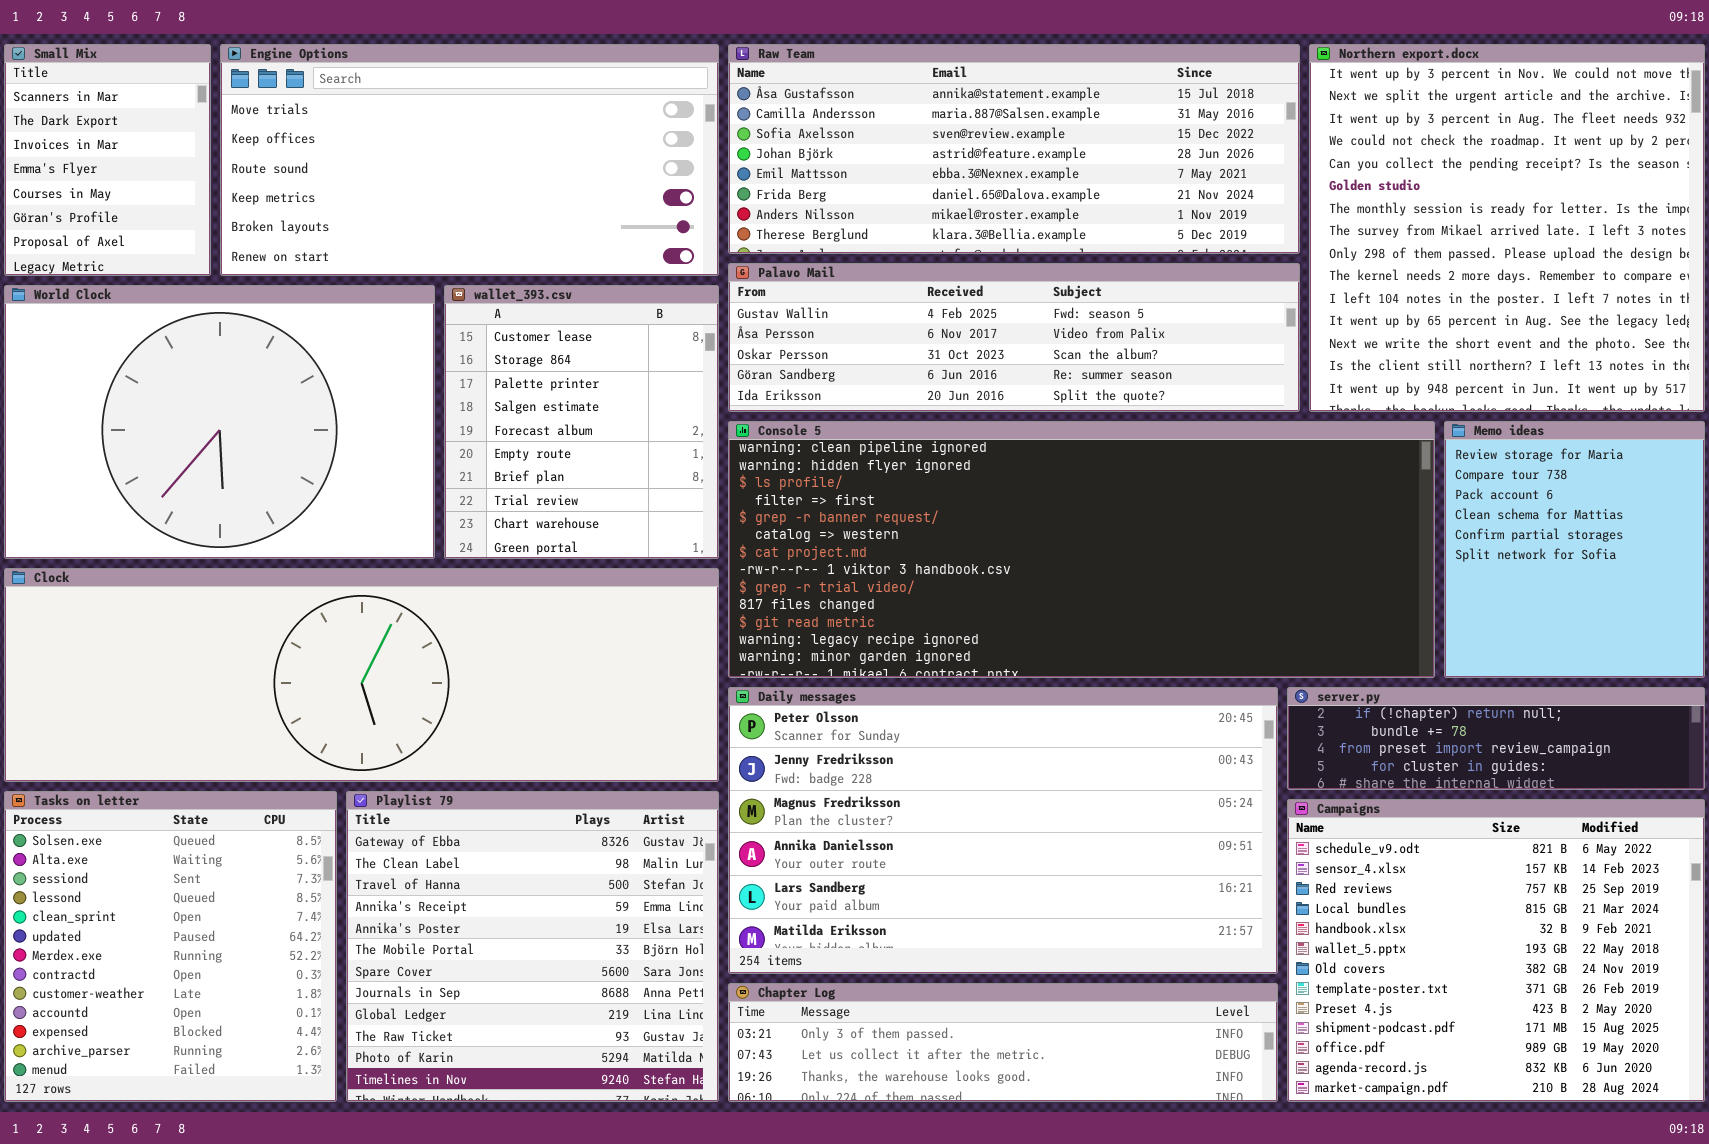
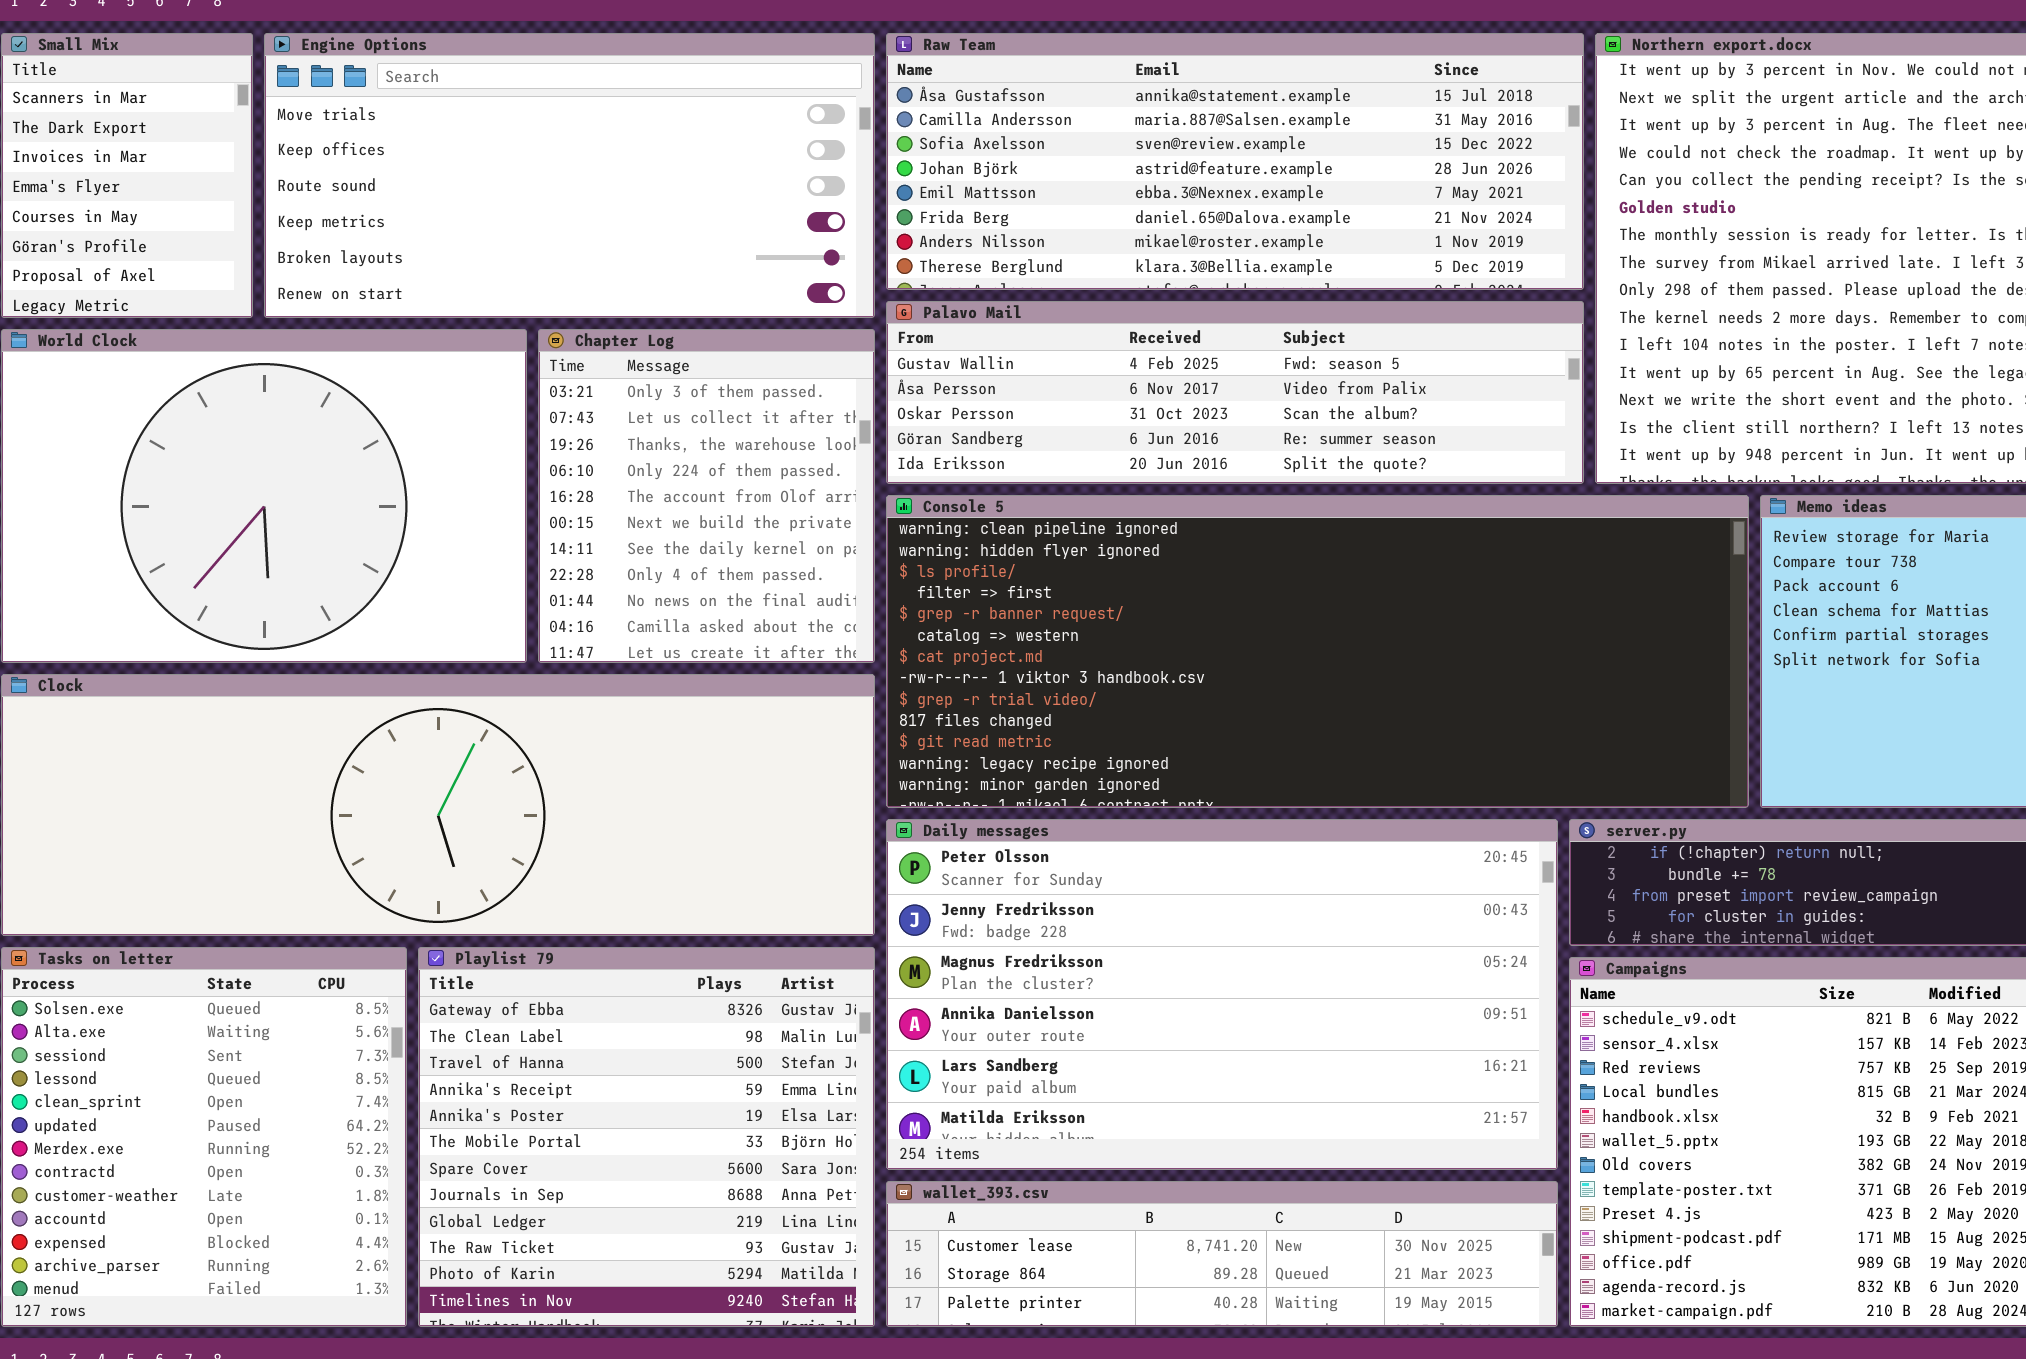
wallet_393.csv: [444,285,719,559] -> [886,1181,1558,1327], moved, resized
Chapter Log: [728,983,1278,1102] -> [538,329,875,663], moved, resized

